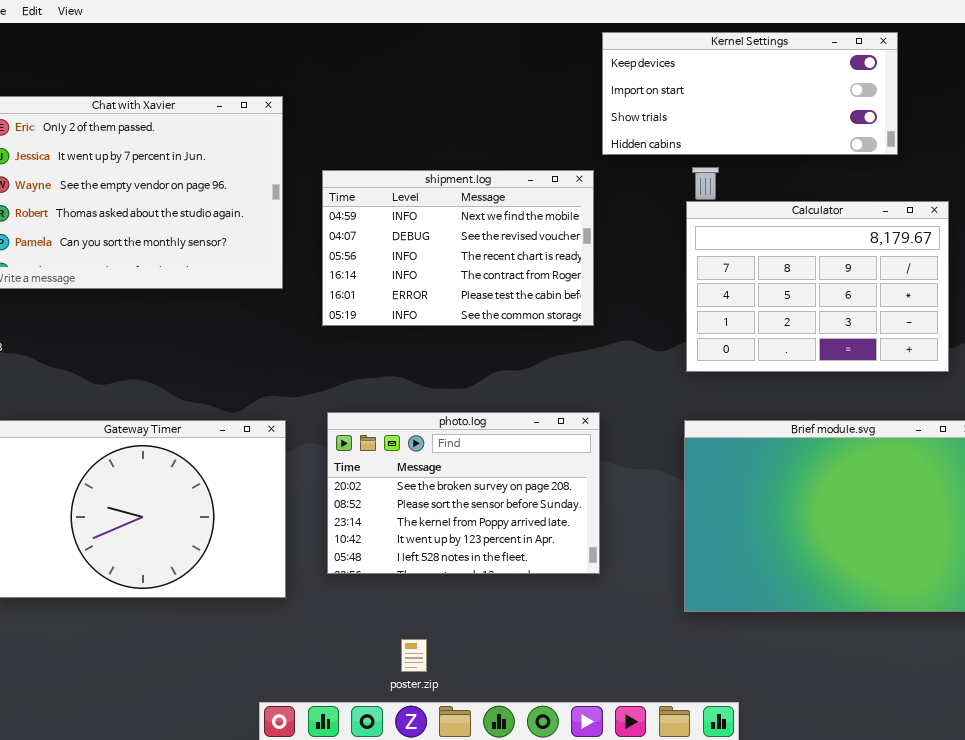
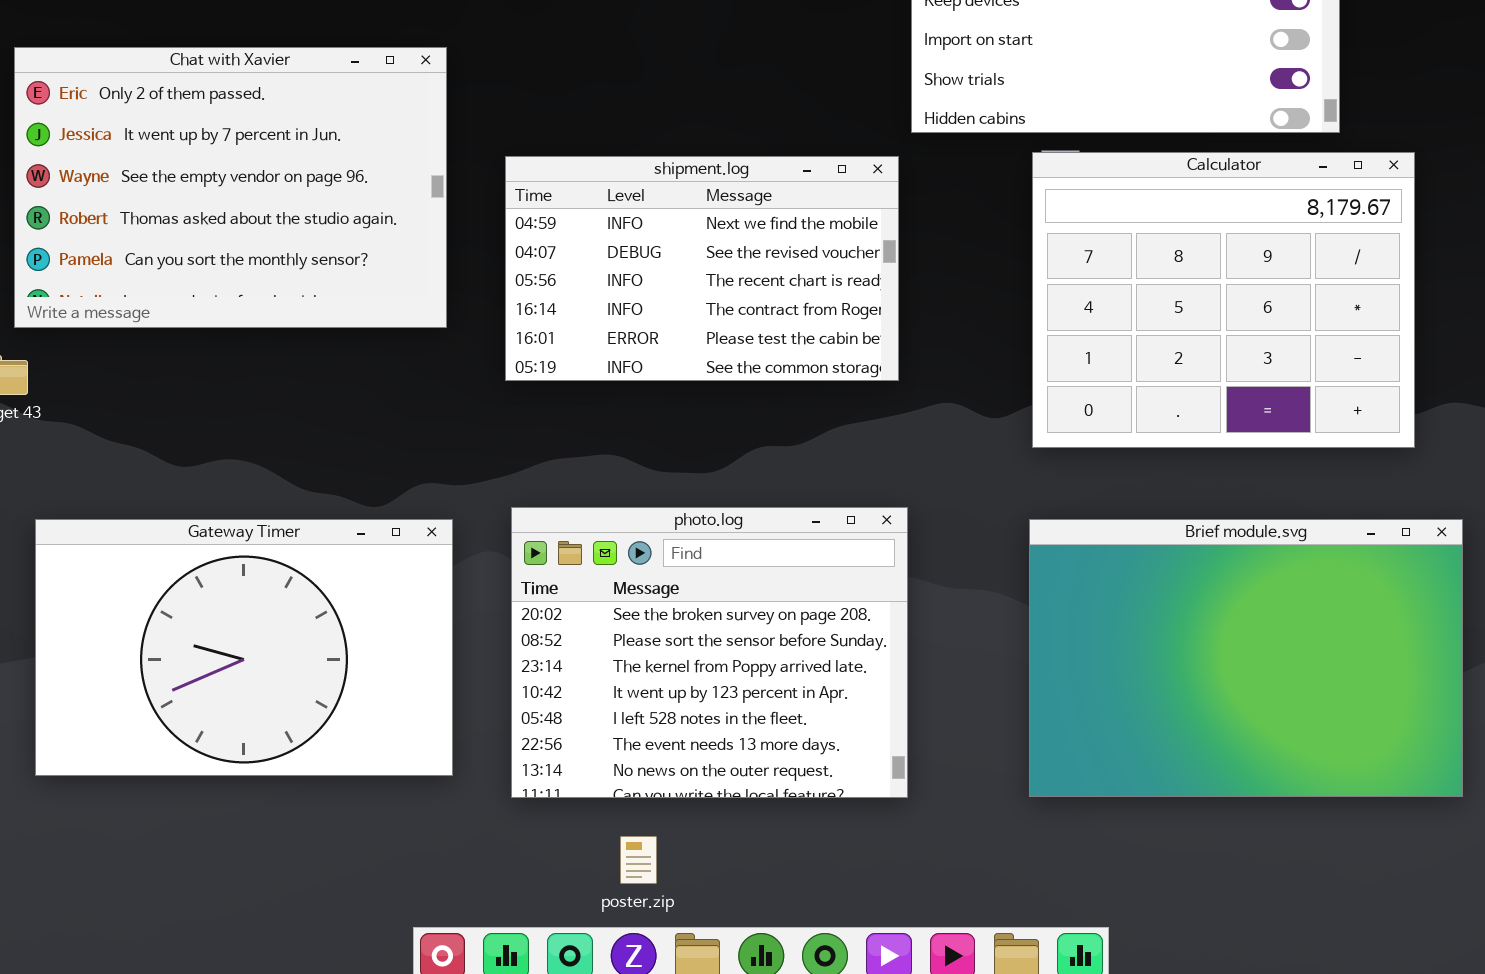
Calculator: [686,201,949,372] -> [1032,152,1415,448], resized
photo.log: [327,412,600,574] -> [511,507,908,798], resized

